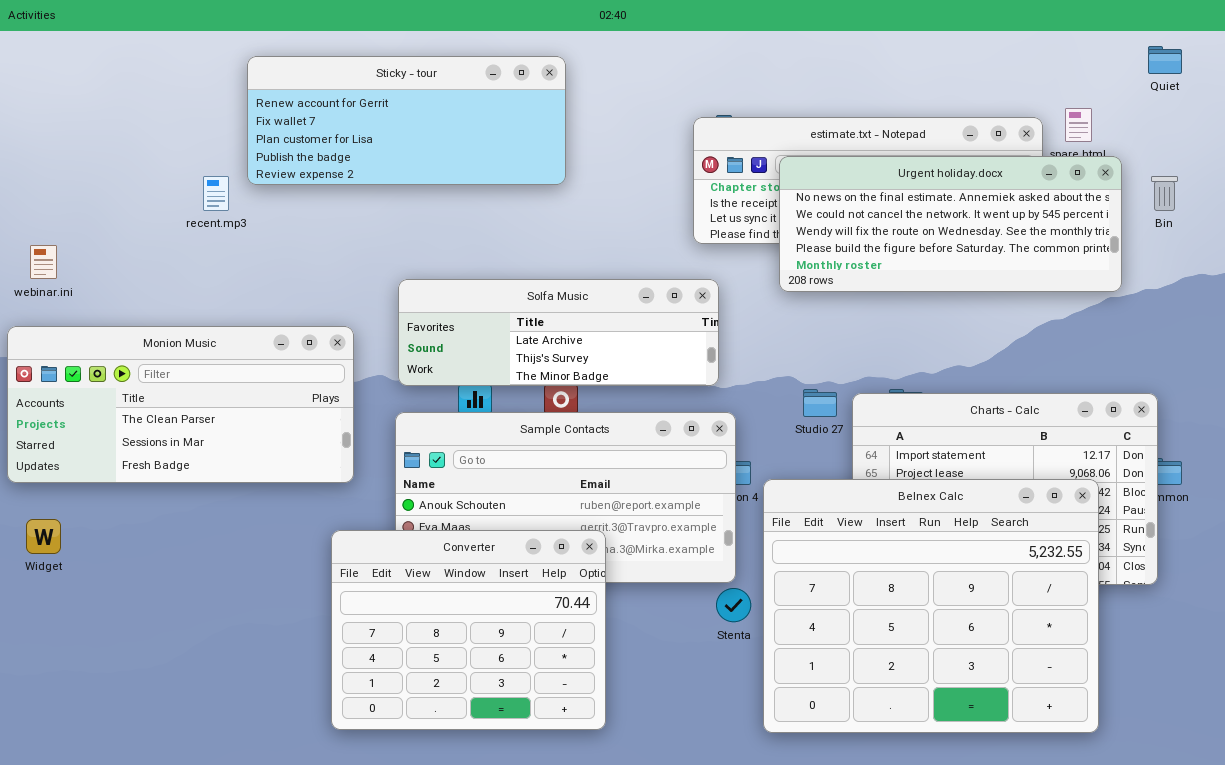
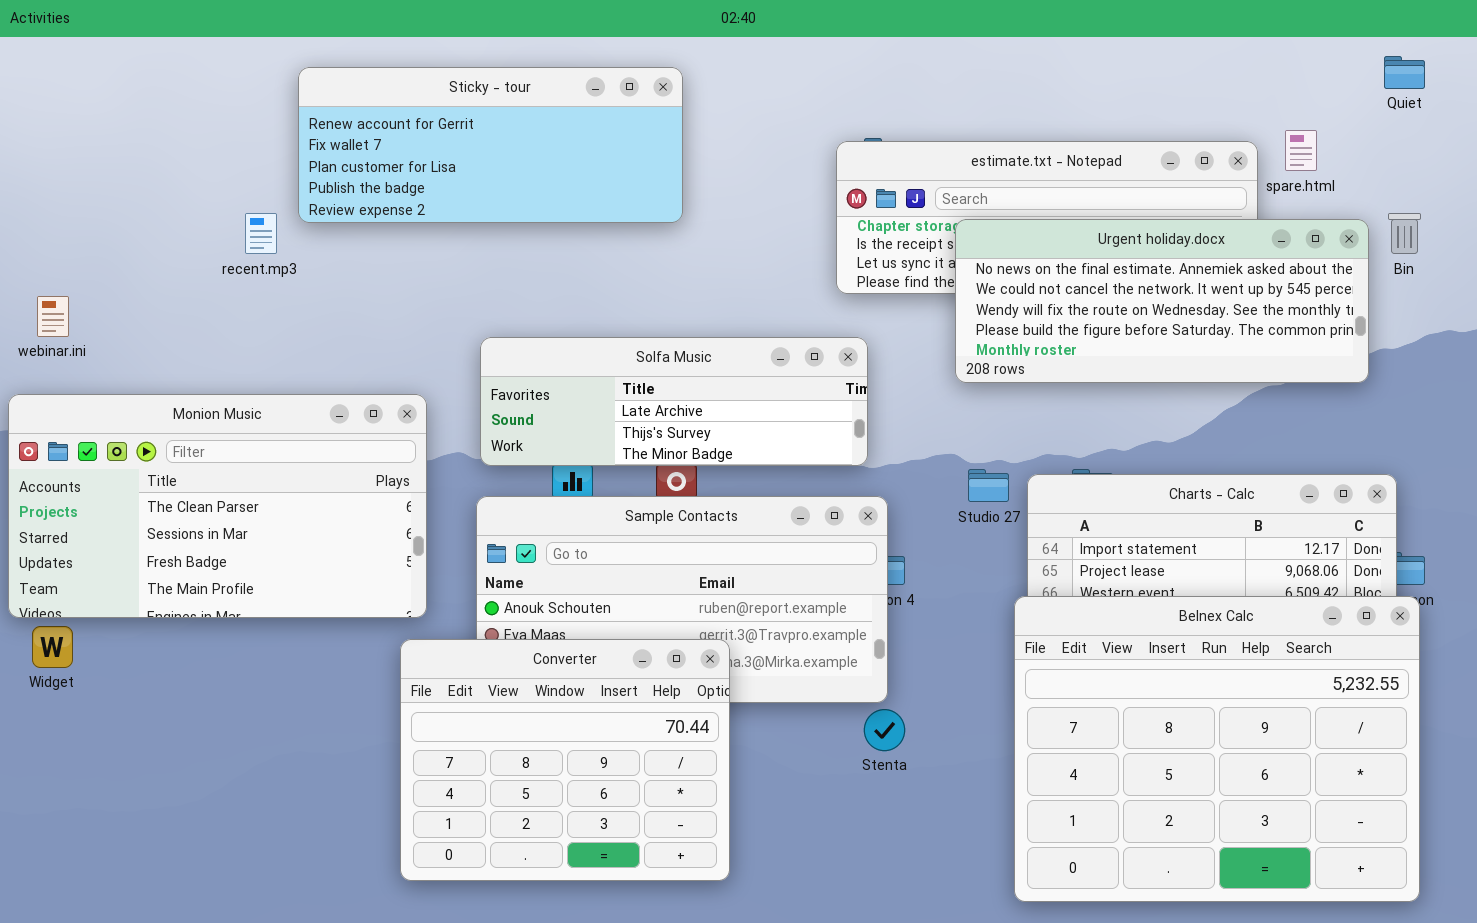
Urgent holiday.docx: [779,156,1122,292] -> [955,219,1369,383], moved
Monion Music: [7,326,354,483] -> [8,394,427,618], resized
Belnex Calc: [763,479,1099,733] -> [1014,596,1420,902], moved

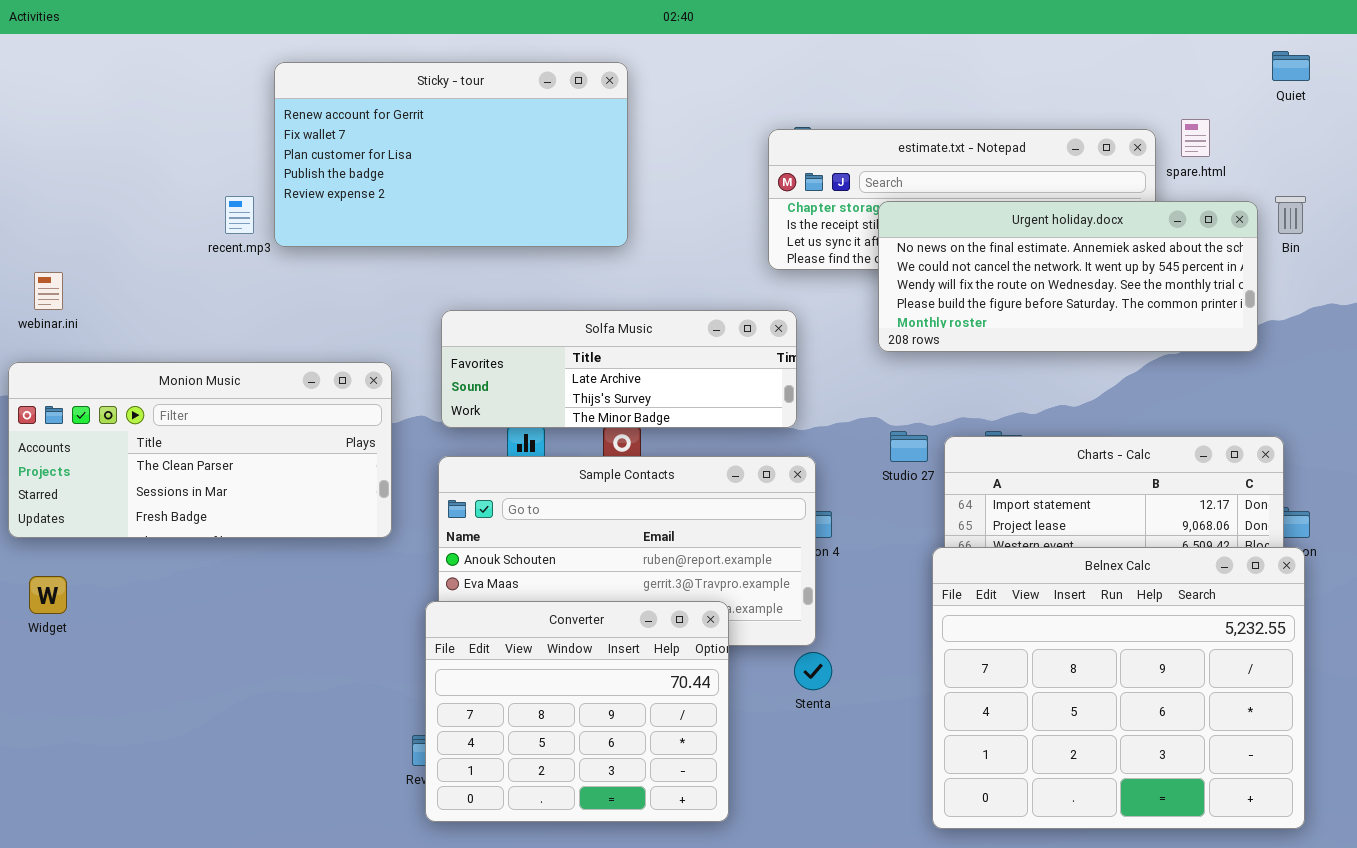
Sticky - tour: [298,67,683,223] -> [274,62,628,247], resized
Monion Music: [8,394,427,618] -> [8,362,392,538], resized
Converter: [400,639,730,881] -> [425,601,729,822], moved

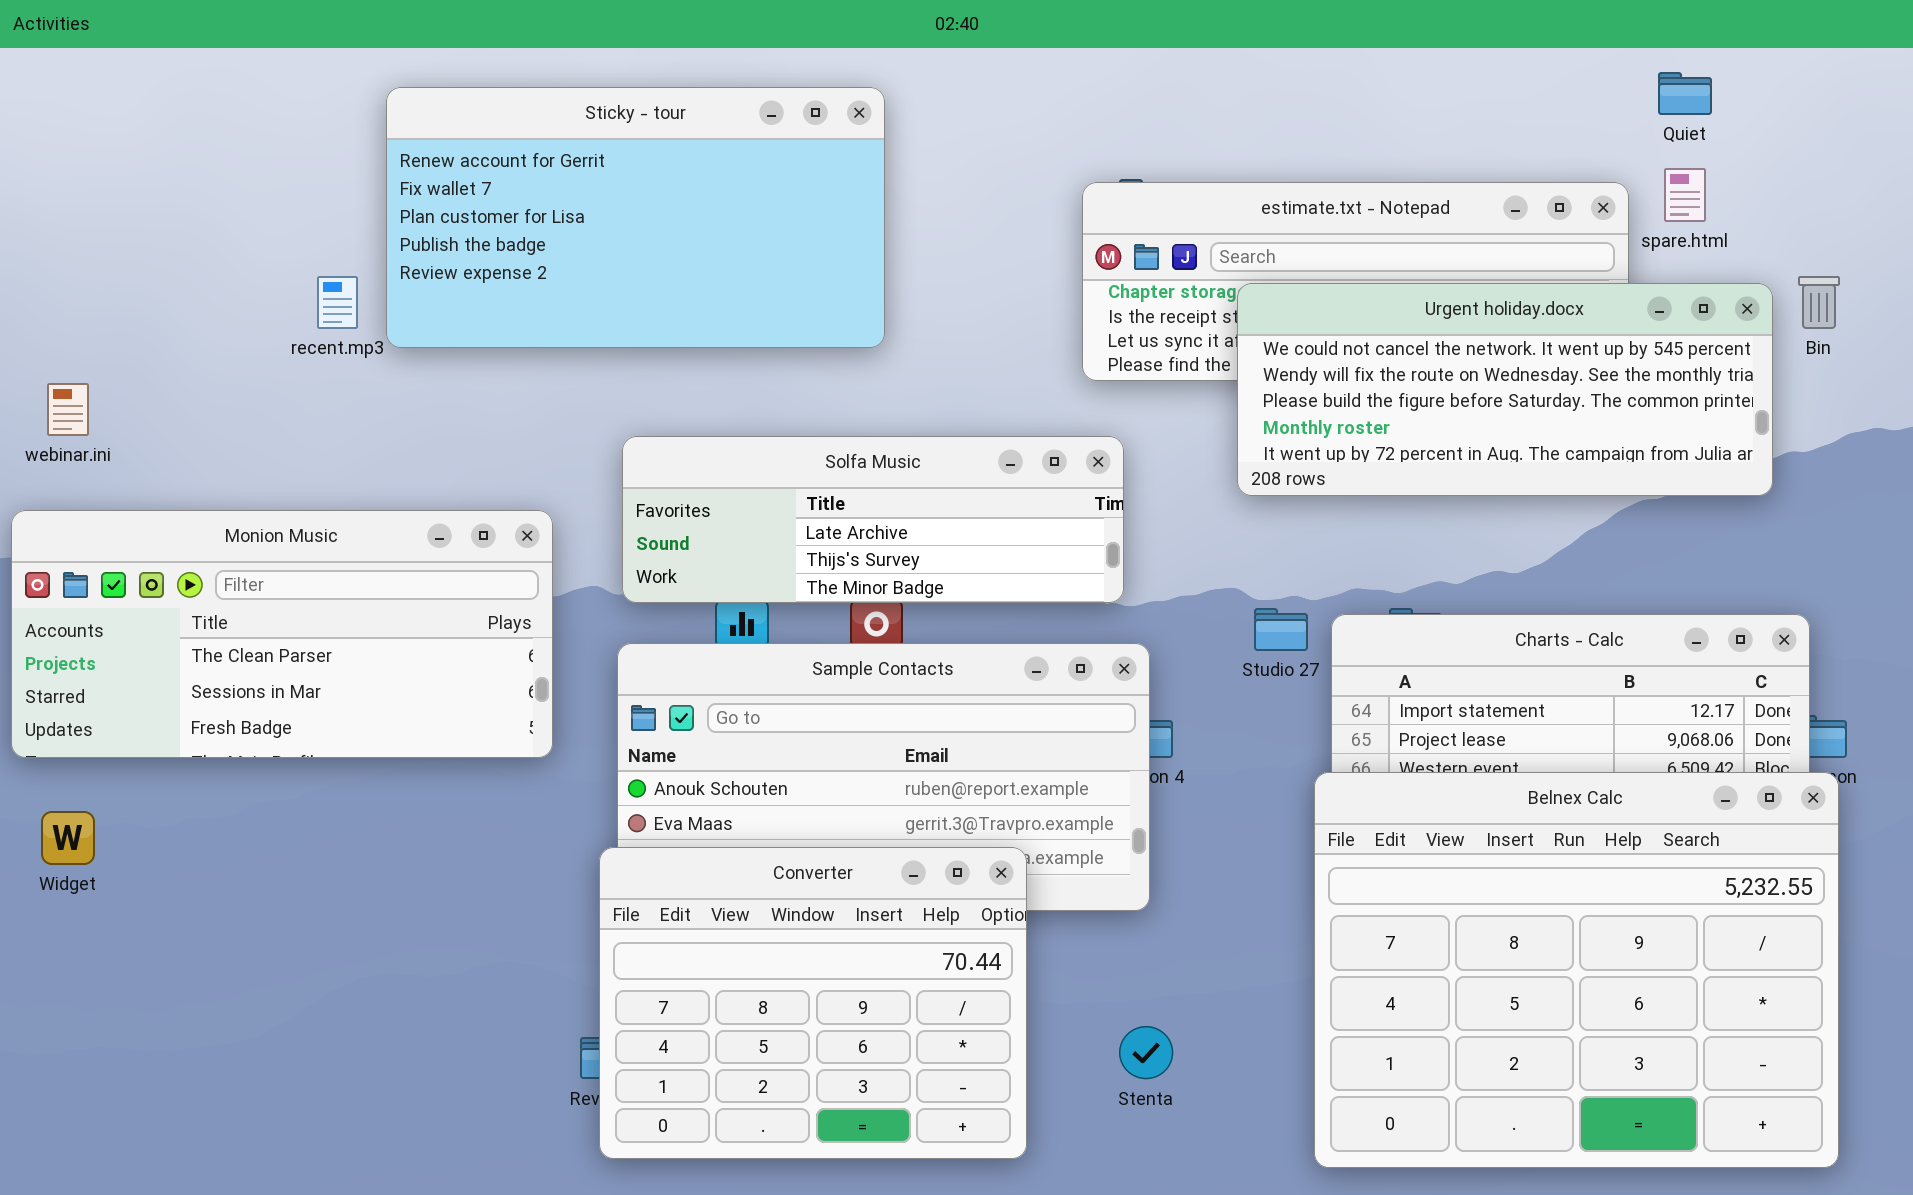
Quiet: [1272,51,1310,81] -> [1658,72,1712,115], moved
Urgent holiday.docx: [878,201,1258,352] -> [1237,283,1773,496], scrolled down 1 row
Stenta: [794,652,832,690] -> [1119,1026,1173,1079], moved

